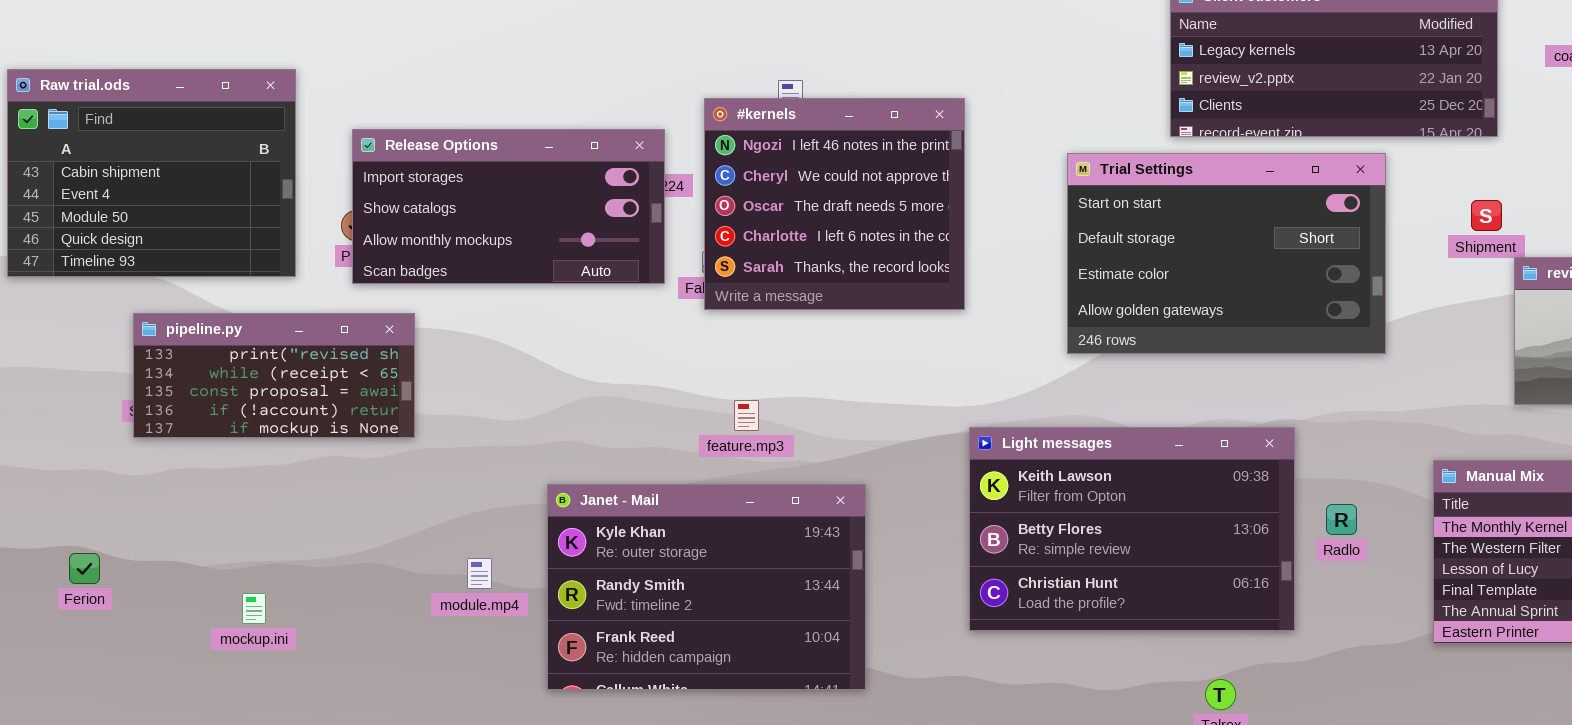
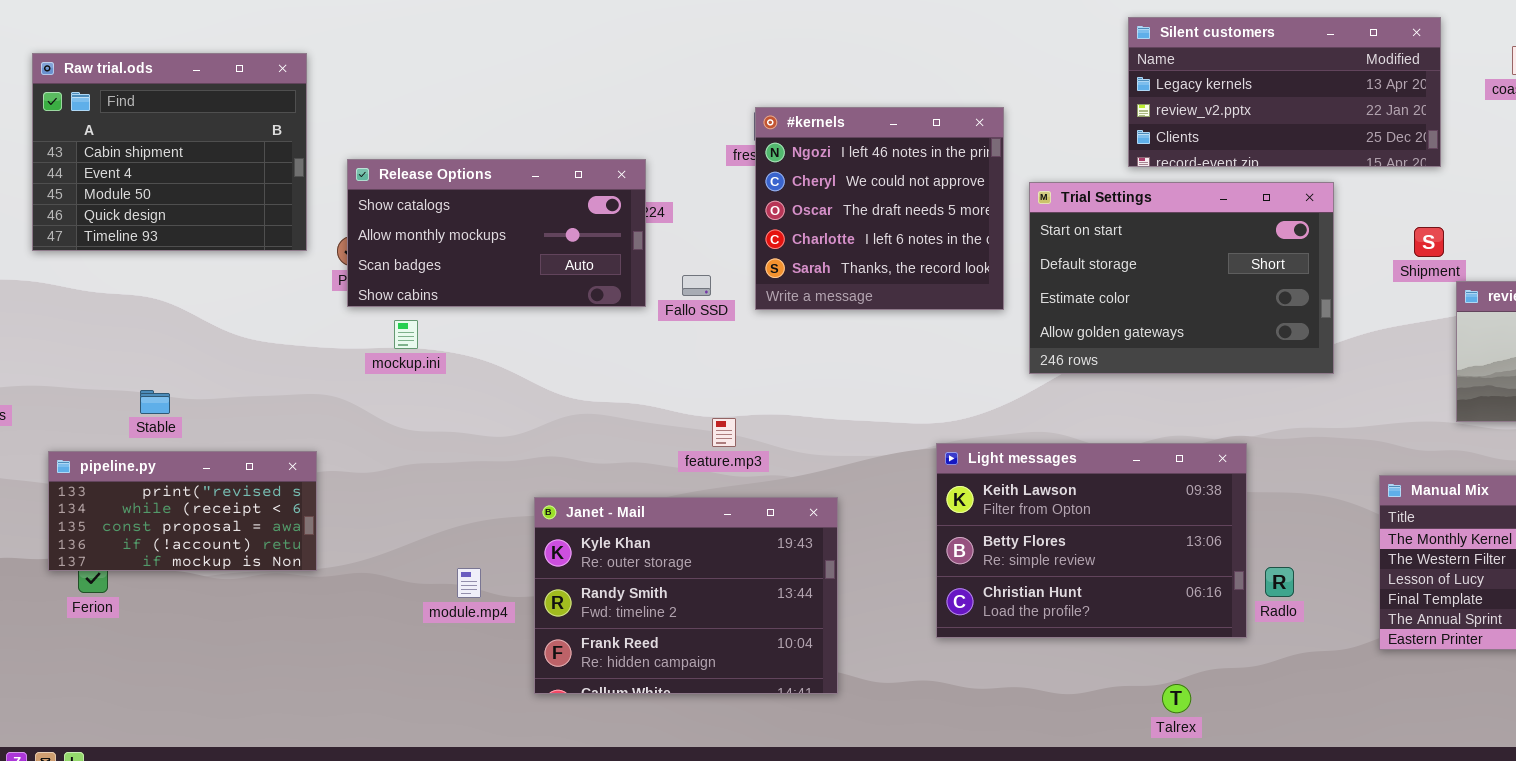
Raw trial.ods: [7,69,296,277] -> [32,53,307,251], moved
#kernels: [704,98,965,310] -> [755,107,1004,310], moved
Release Options: [352,129,665,284] -> [347,159,646,307], scrolled down 1 row
pipeline.py: [133,313,415,438] -> [48,451,317,571], moved
Radlo: [1326,504,1357,535] -> [1265,567,1294,597], moved
mockup.ini: [242,593,266,624] -> [394,320,418,349], moved

